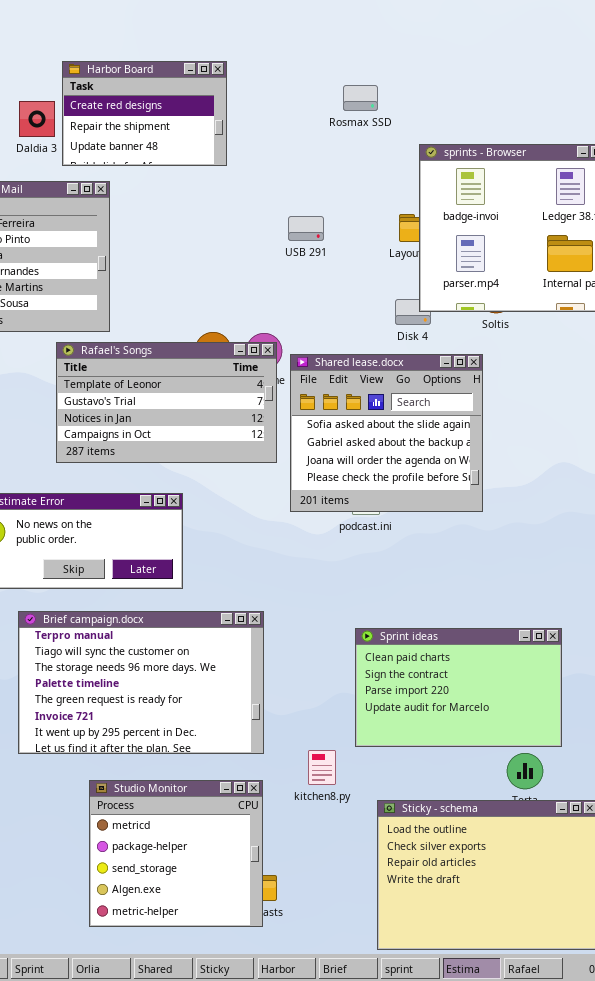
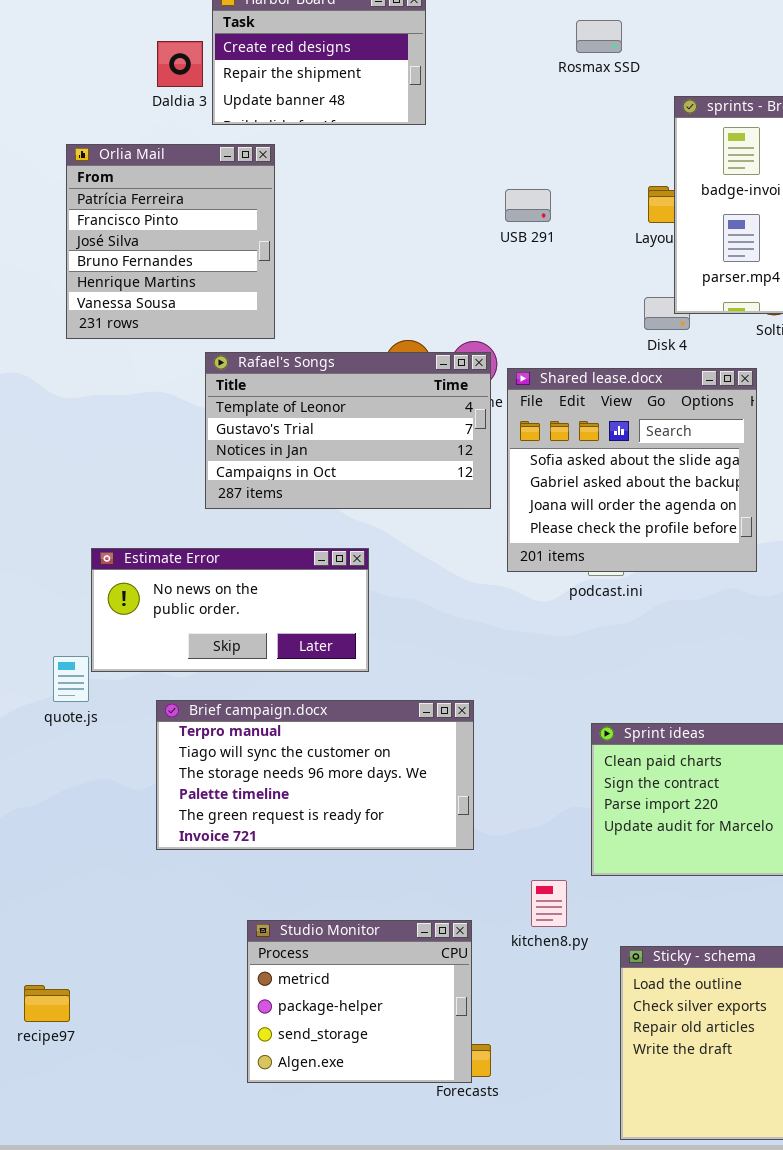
Brief campaign.docx: [18,611,264,754] -> [156,700,474,850], resized
Studio Monitor: [89,780,263,927] -> [247,920,472,1083], resized

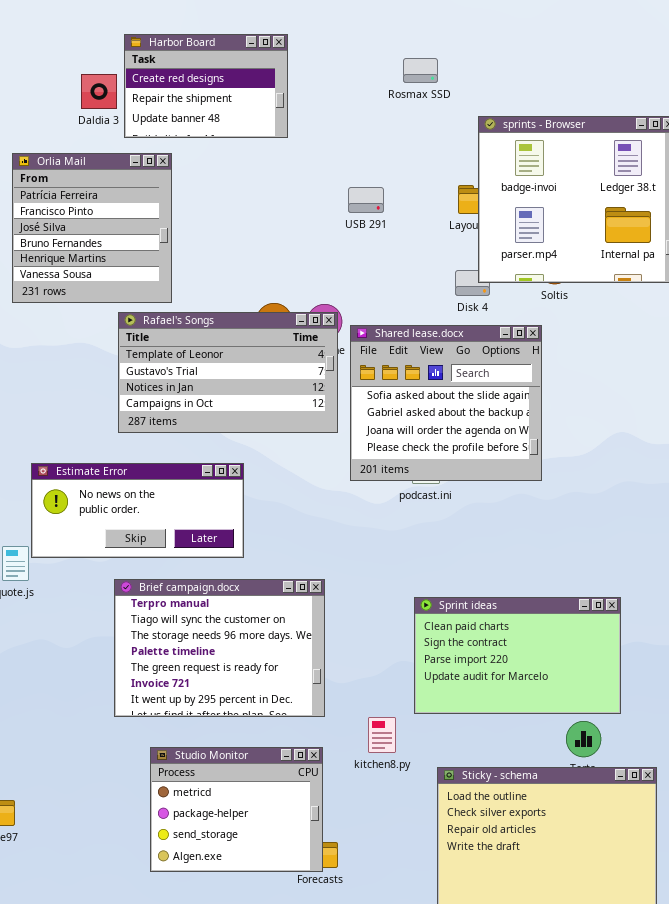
Brief campaign.docx: [156,700,474,850] -> [114,579,325,717], resized

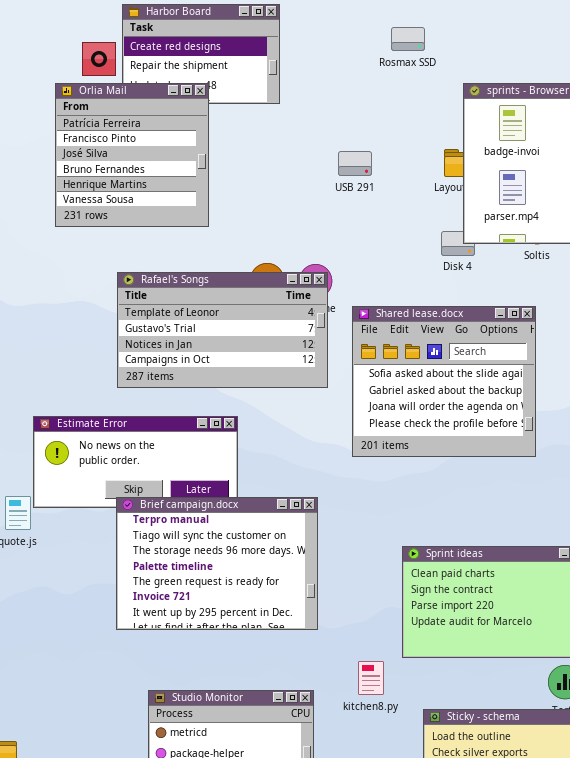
Orlia Mail: [12,153,172,303] -> [55,83,209,227], moved
Shared lease.docx: [350,325,542,481] -> [352,306,536,457], moved
Brief campaign.docx: [114,579,325,717] -> [116,497,318,630], moved

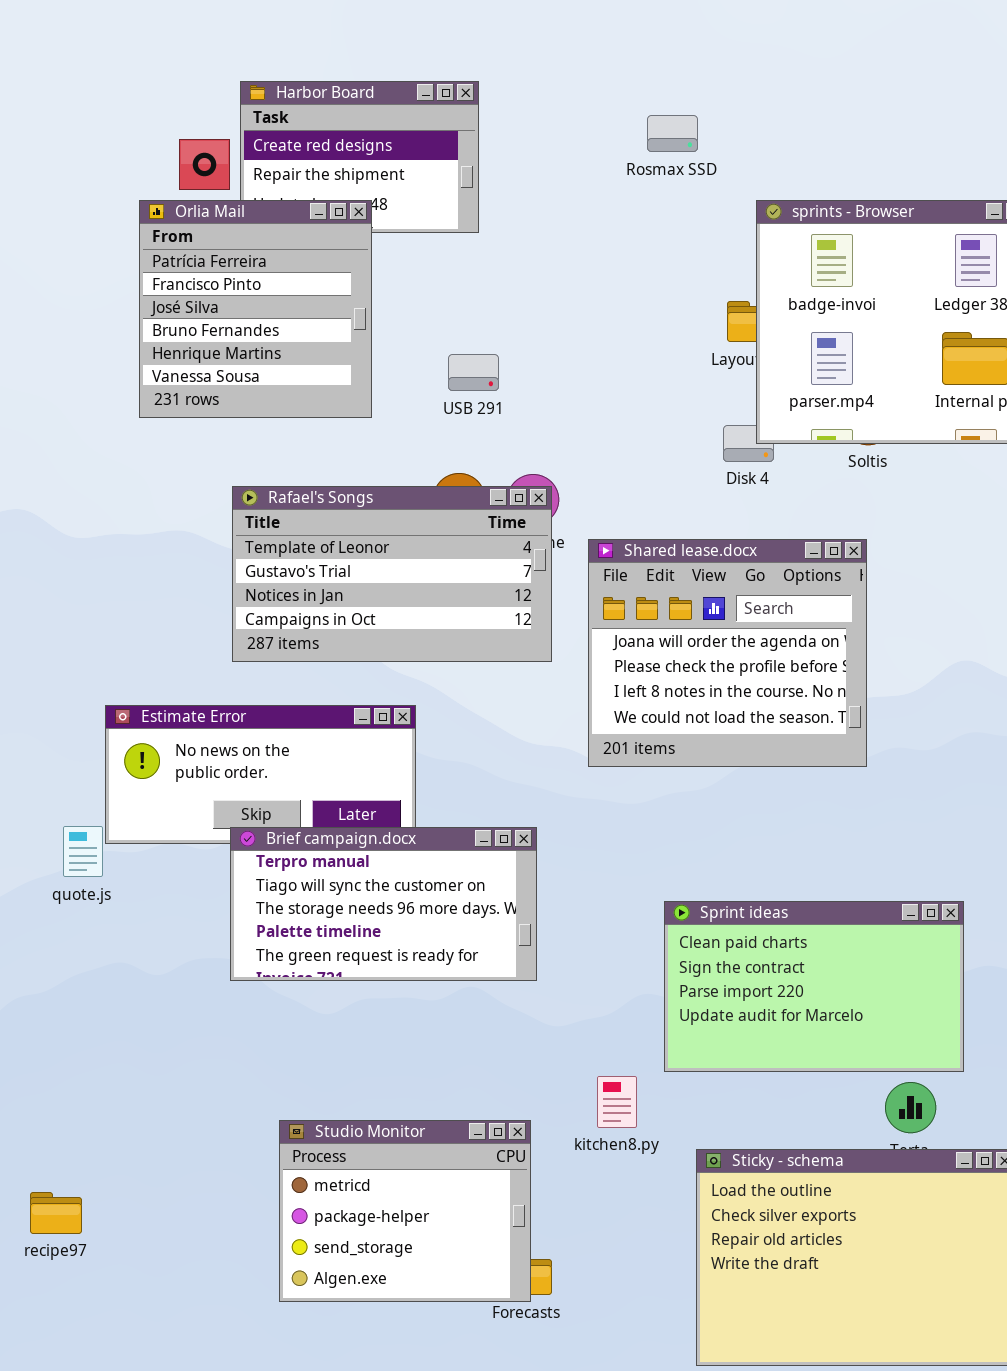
USB 291: [338,151,372,176] -> [448,354,499,391], moved
Shared lease.docx: [352,306,536,457] -> [588,539,867,767], scrolled down 2 rows
Brief campaign.docx: [116,497,318,630] -> [230,827,537,981], resized

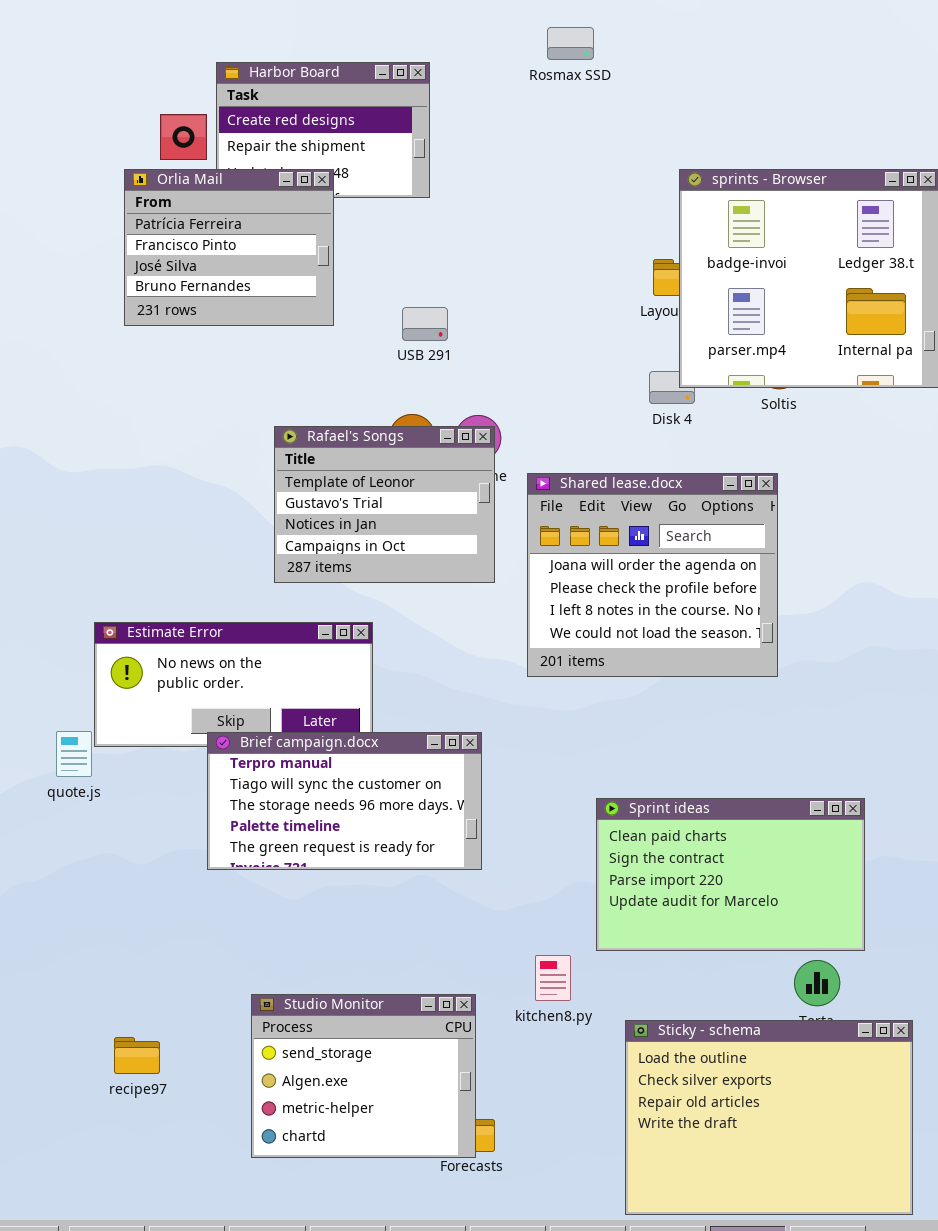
Rosmax SSD: [647,115,698,152] -> [547,27,594,60], moved
Orlia Mail: [139,200,372,418] -> [124,169,334,326], resized
Rafael's Songs: [232,486,552,662] -> [274,426,495,583], resized
Studio Monitor: [279,1120,531,1302] -> [251,994,476,1158], scrolled down 2 rows
recipe97: [30,1192,82,1234] -> [114,1037,160,1074], moved

